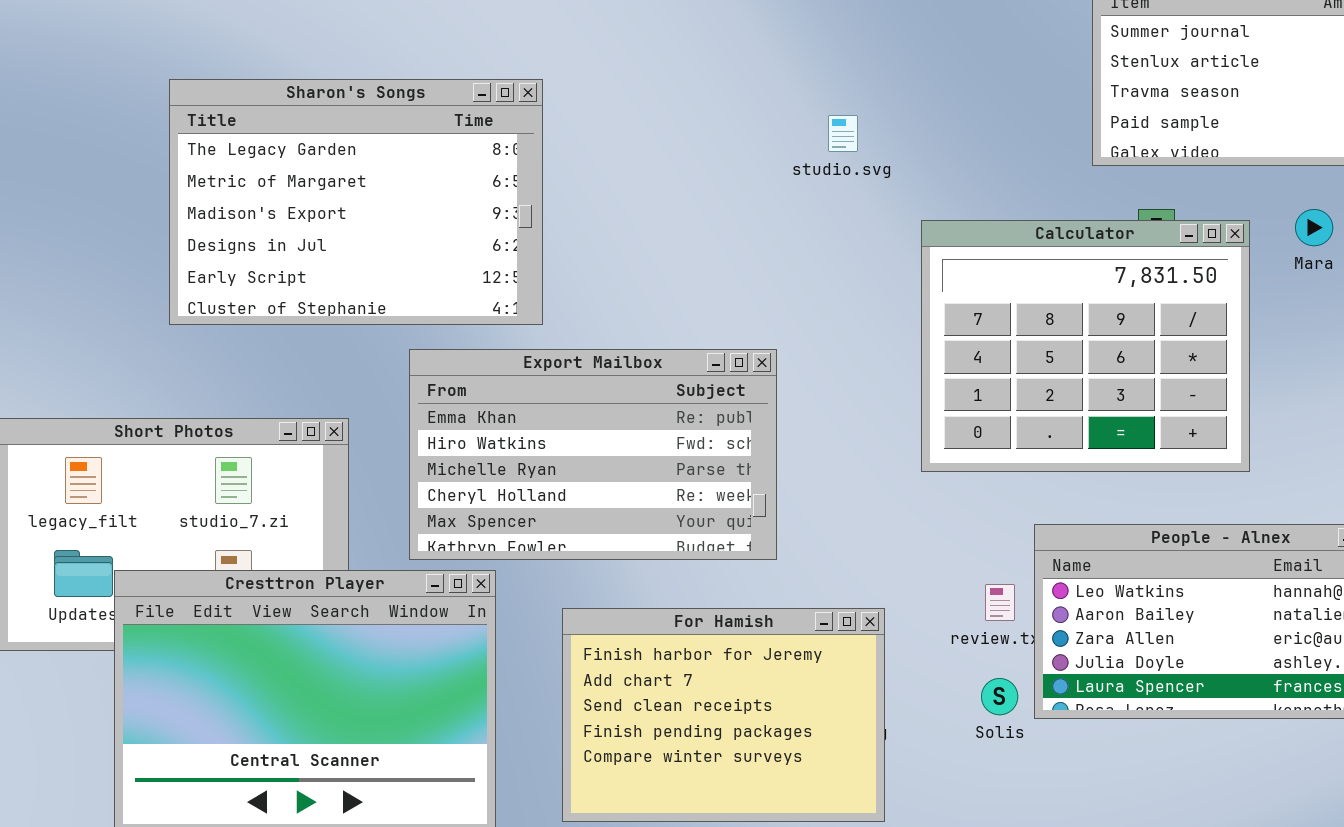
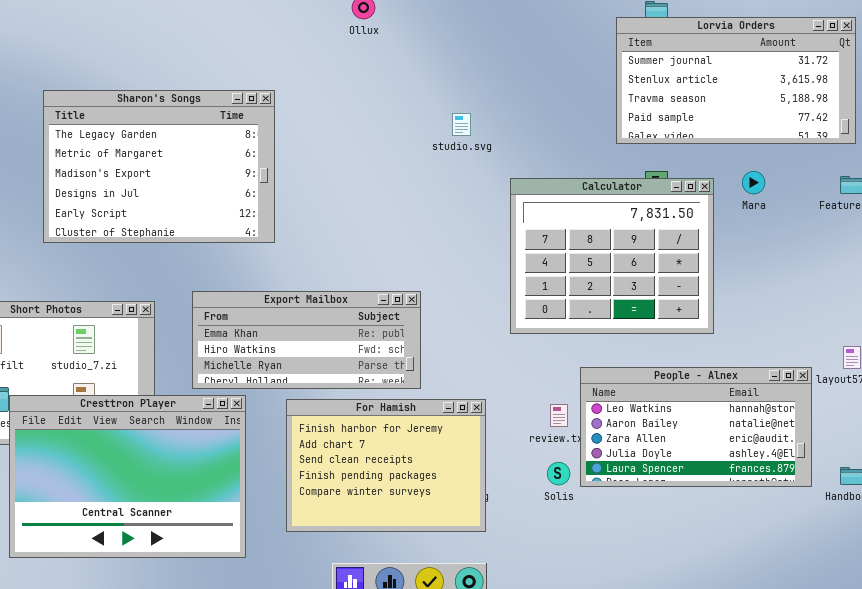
Export Mailbox: [409,349,777,560] -> [192,291,421,389], resized
For Hamish: [562,608,885,822] -> [286,399,486,532], moved

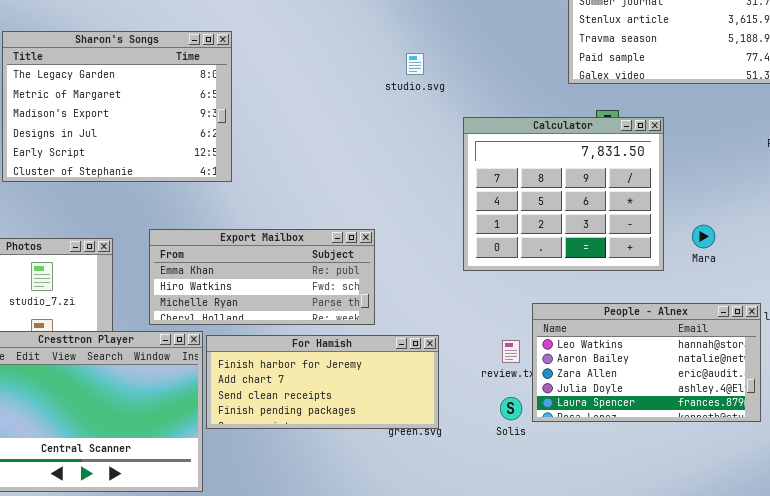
Mara: [742,171,765,194] -> [692,225,715,248], moved
For Hamish: [286,399,486,532] -> [206,335,439,429], resized

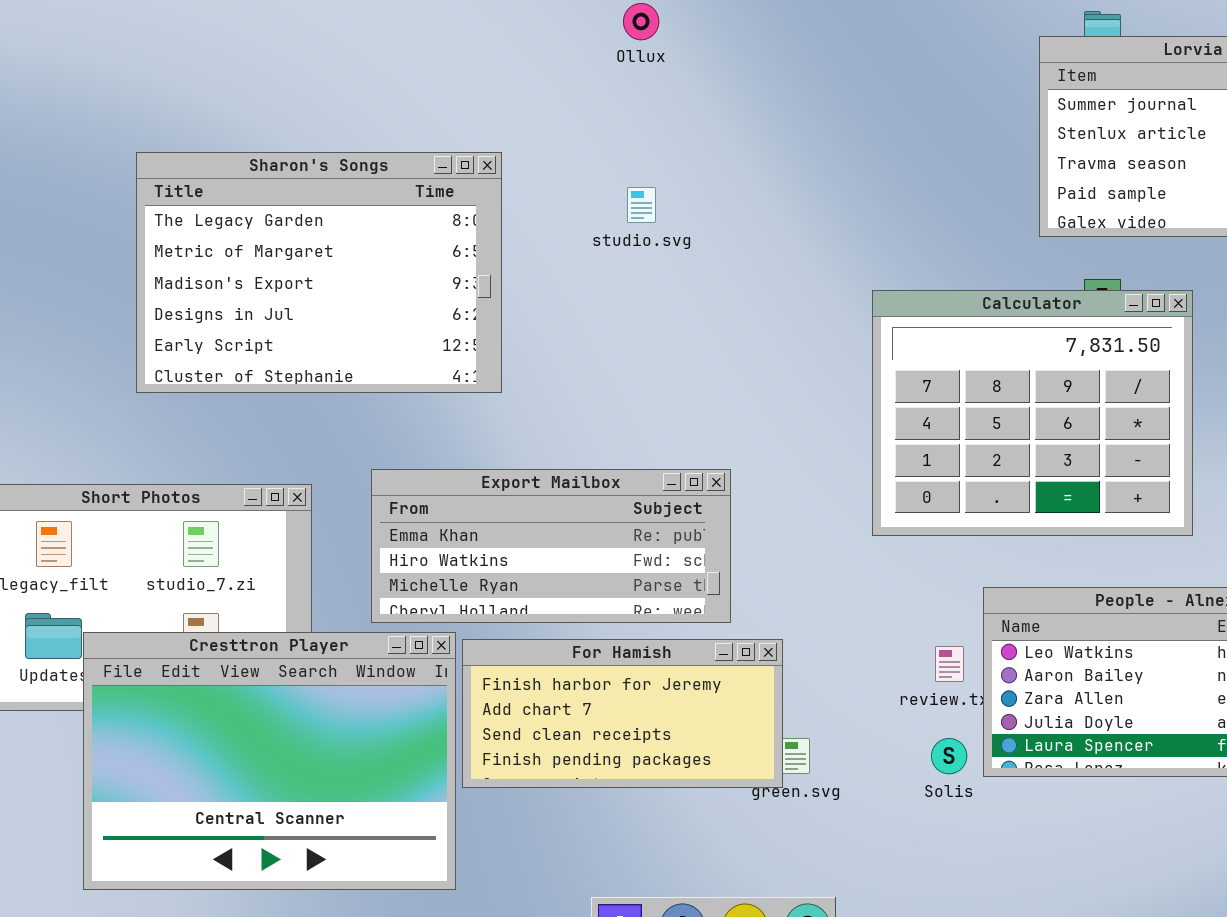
studio.svg: [406,53,424,75] -> [627,187,656,223], moved
For Hamish: [206,335,439,429] -> [462,639,783,788], resized

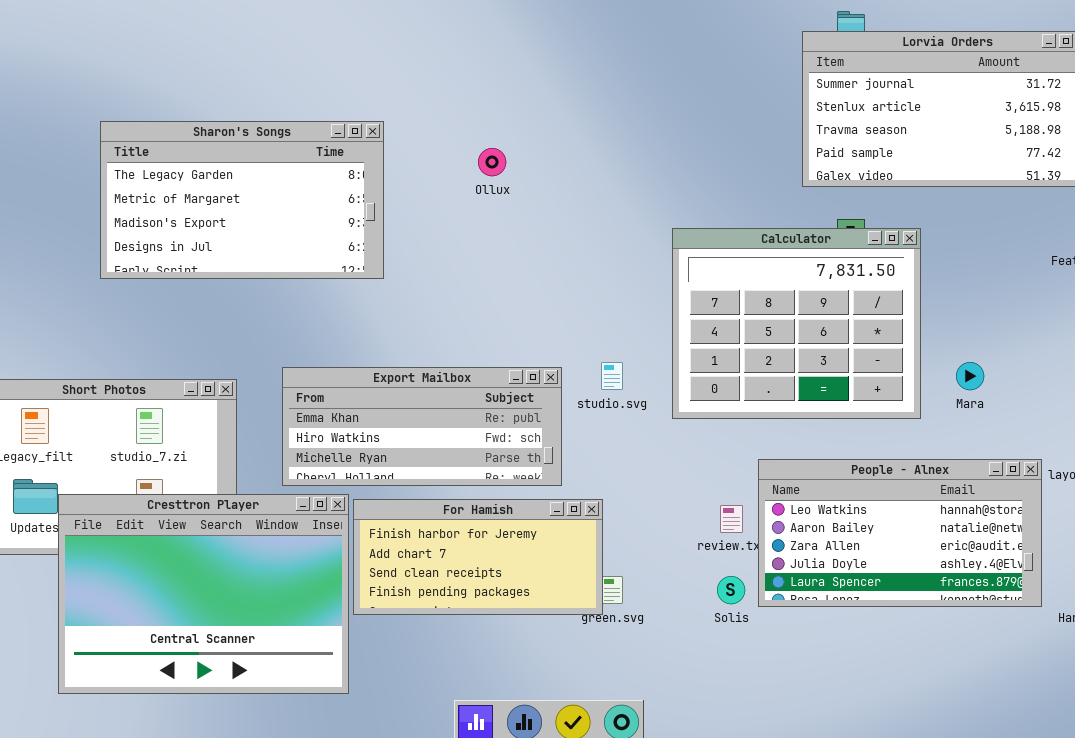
Ollux: [623,3,659,40] -> [478,148,506,176], moved
Sharon's Songs: [136,152,502,393] -> [100,121,384,279], resized
studio.svg: [627,187,656,223] -> [601,362,623,390], moved

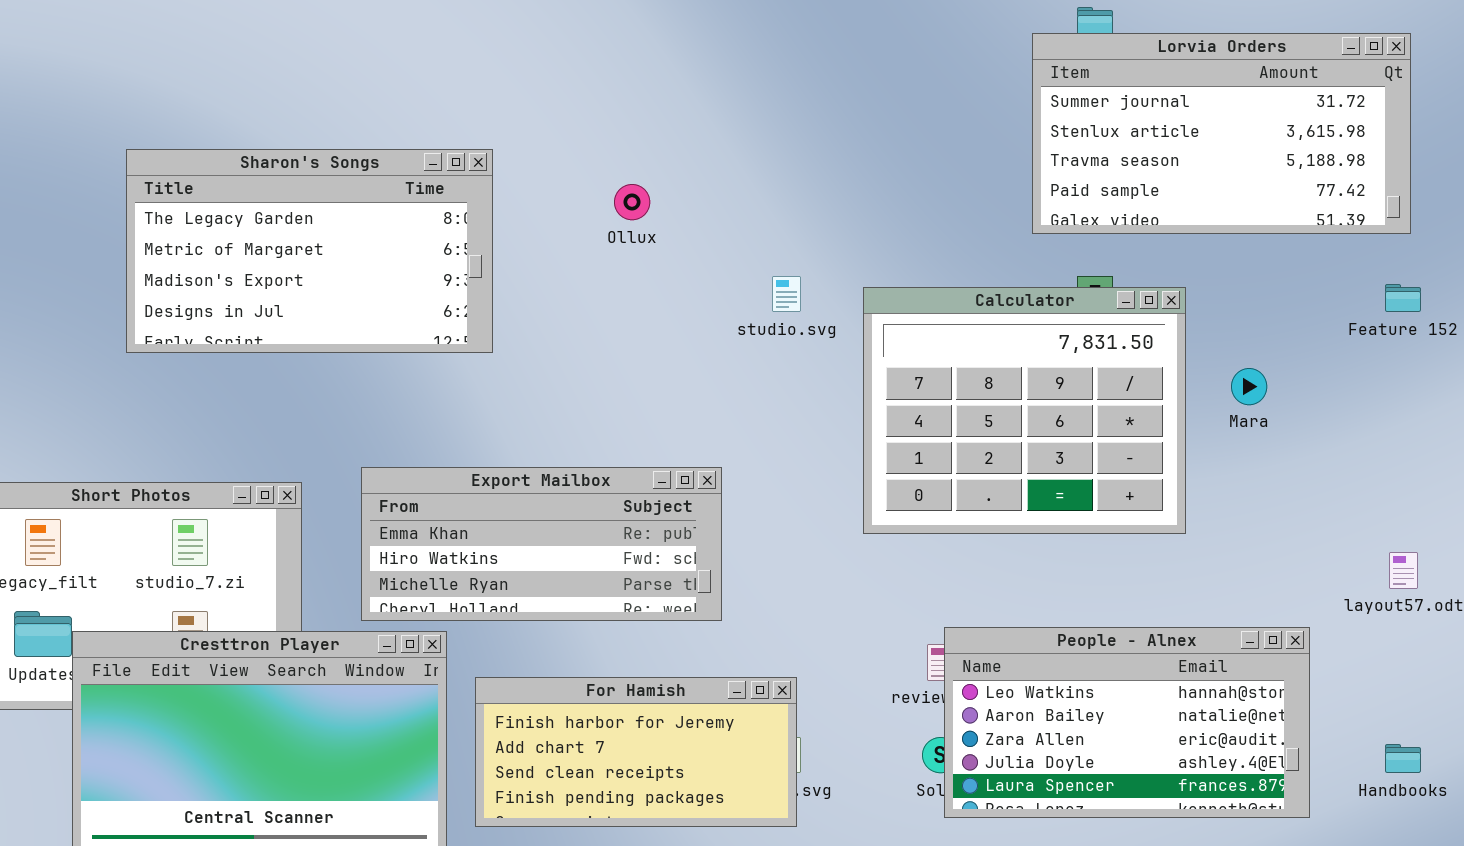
studio.svg: [601,362,623,390] -> [772,276,801,312], moved
Mara: [956,362,984,390] -> [1231,368,1267,405], moved
People - Alnex: [758,459,1042,607] -> [944,627,1310,818], moved
For Hamish: [353,499,603,615] -> [475,677,797,827], moved

